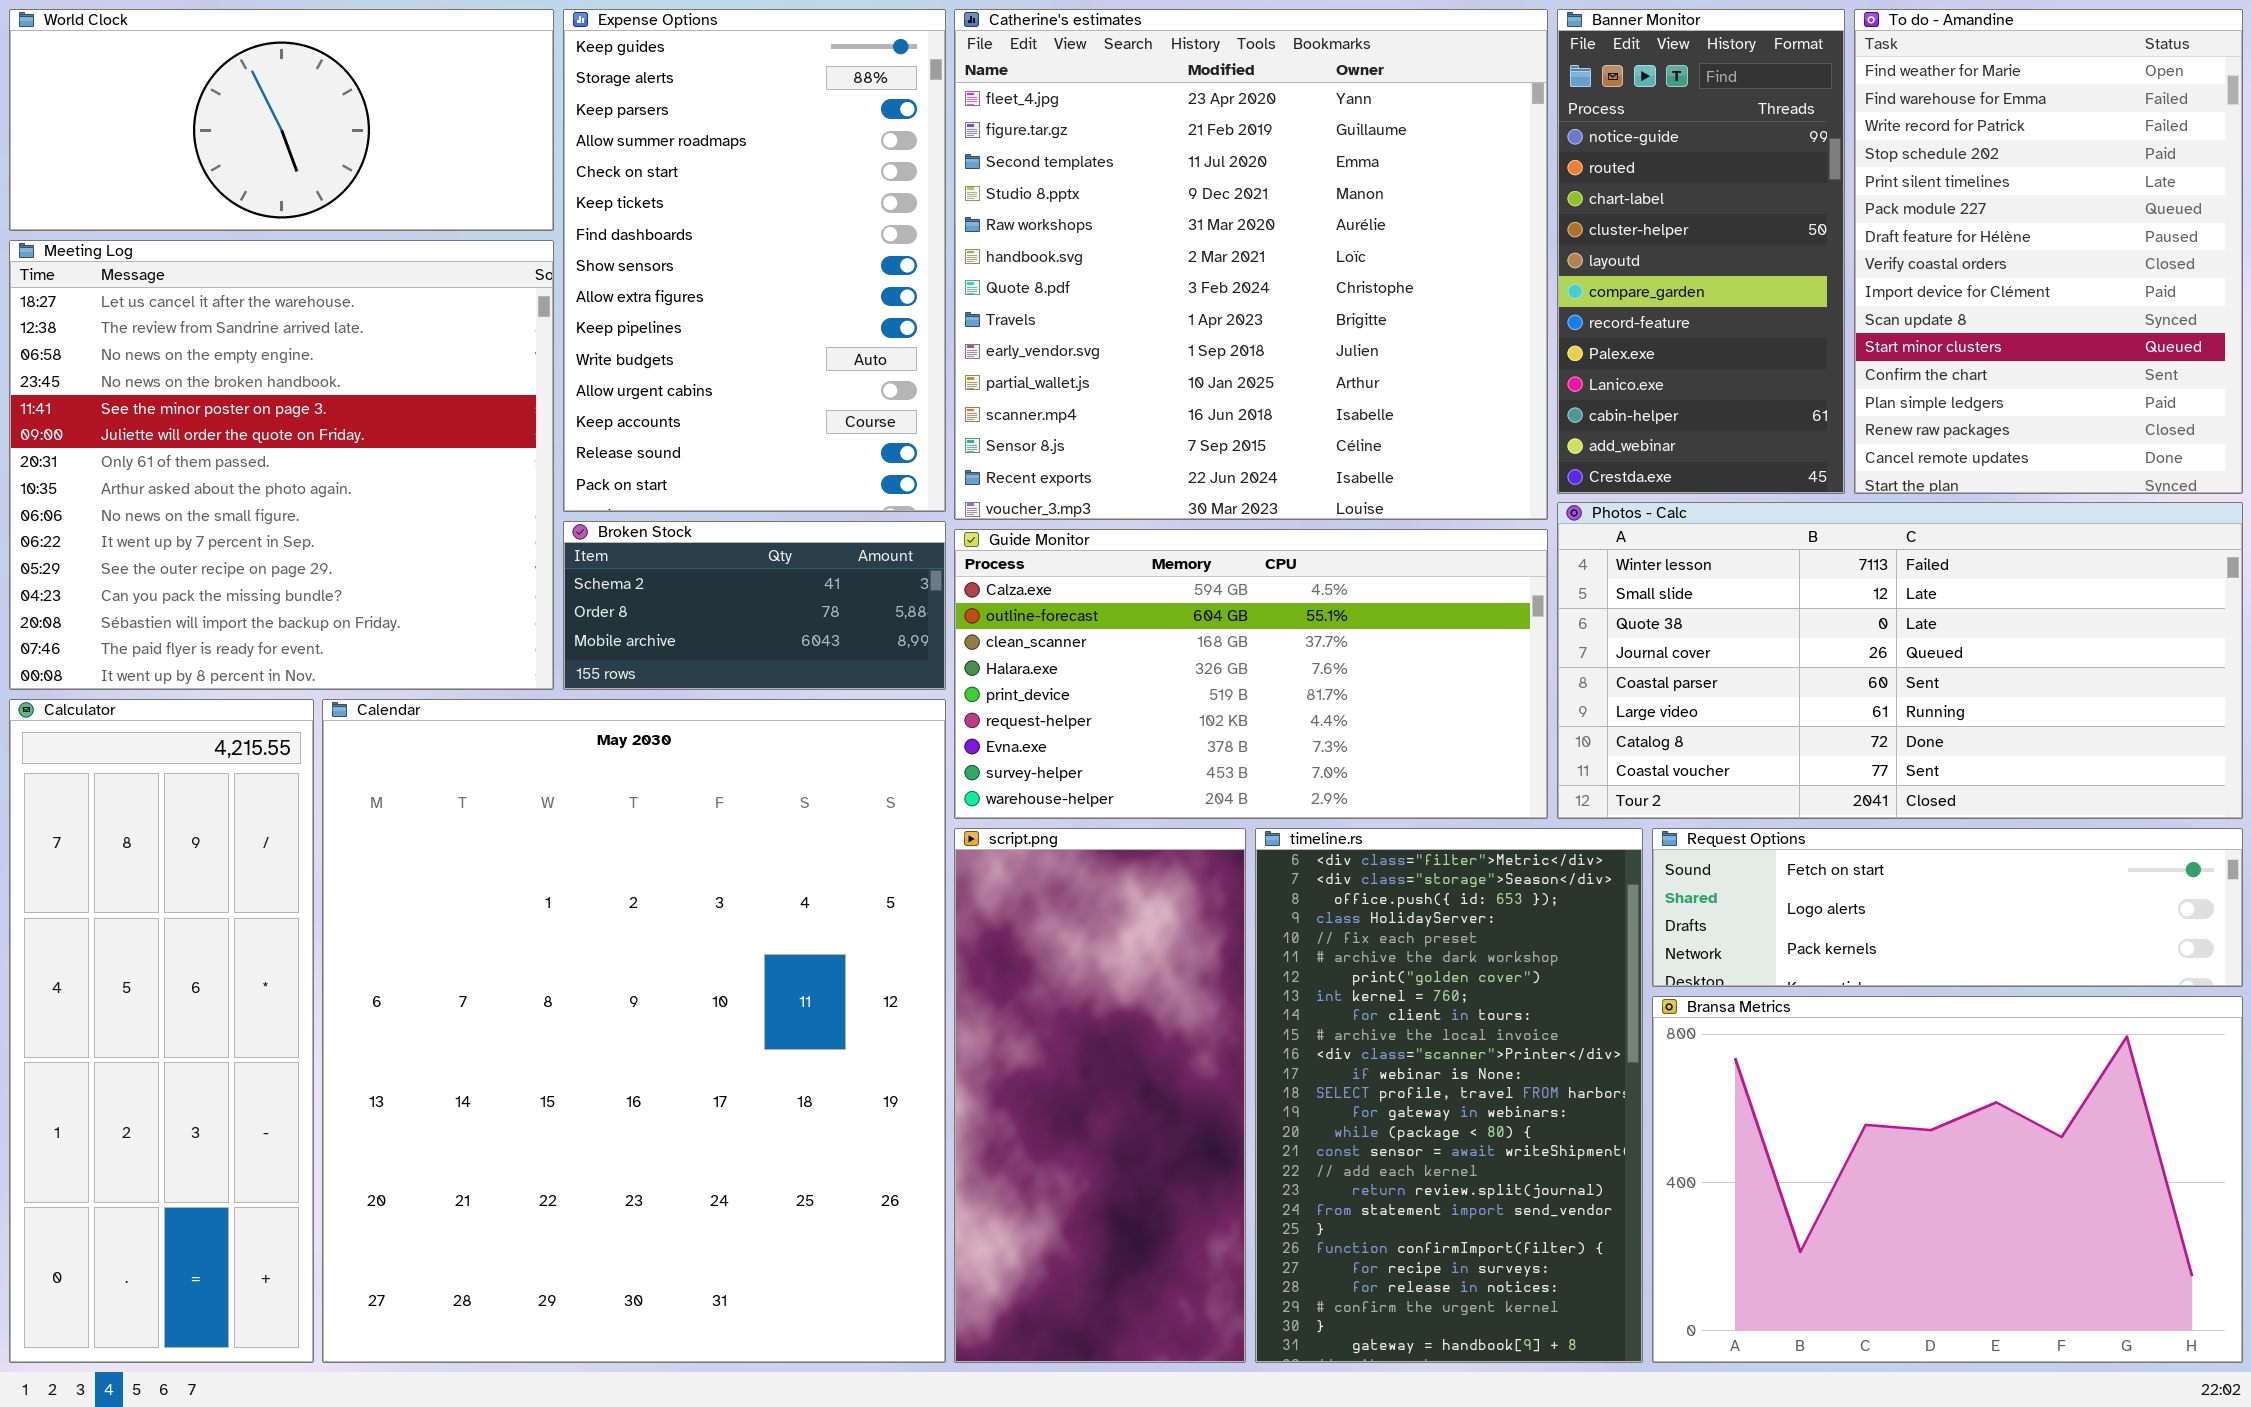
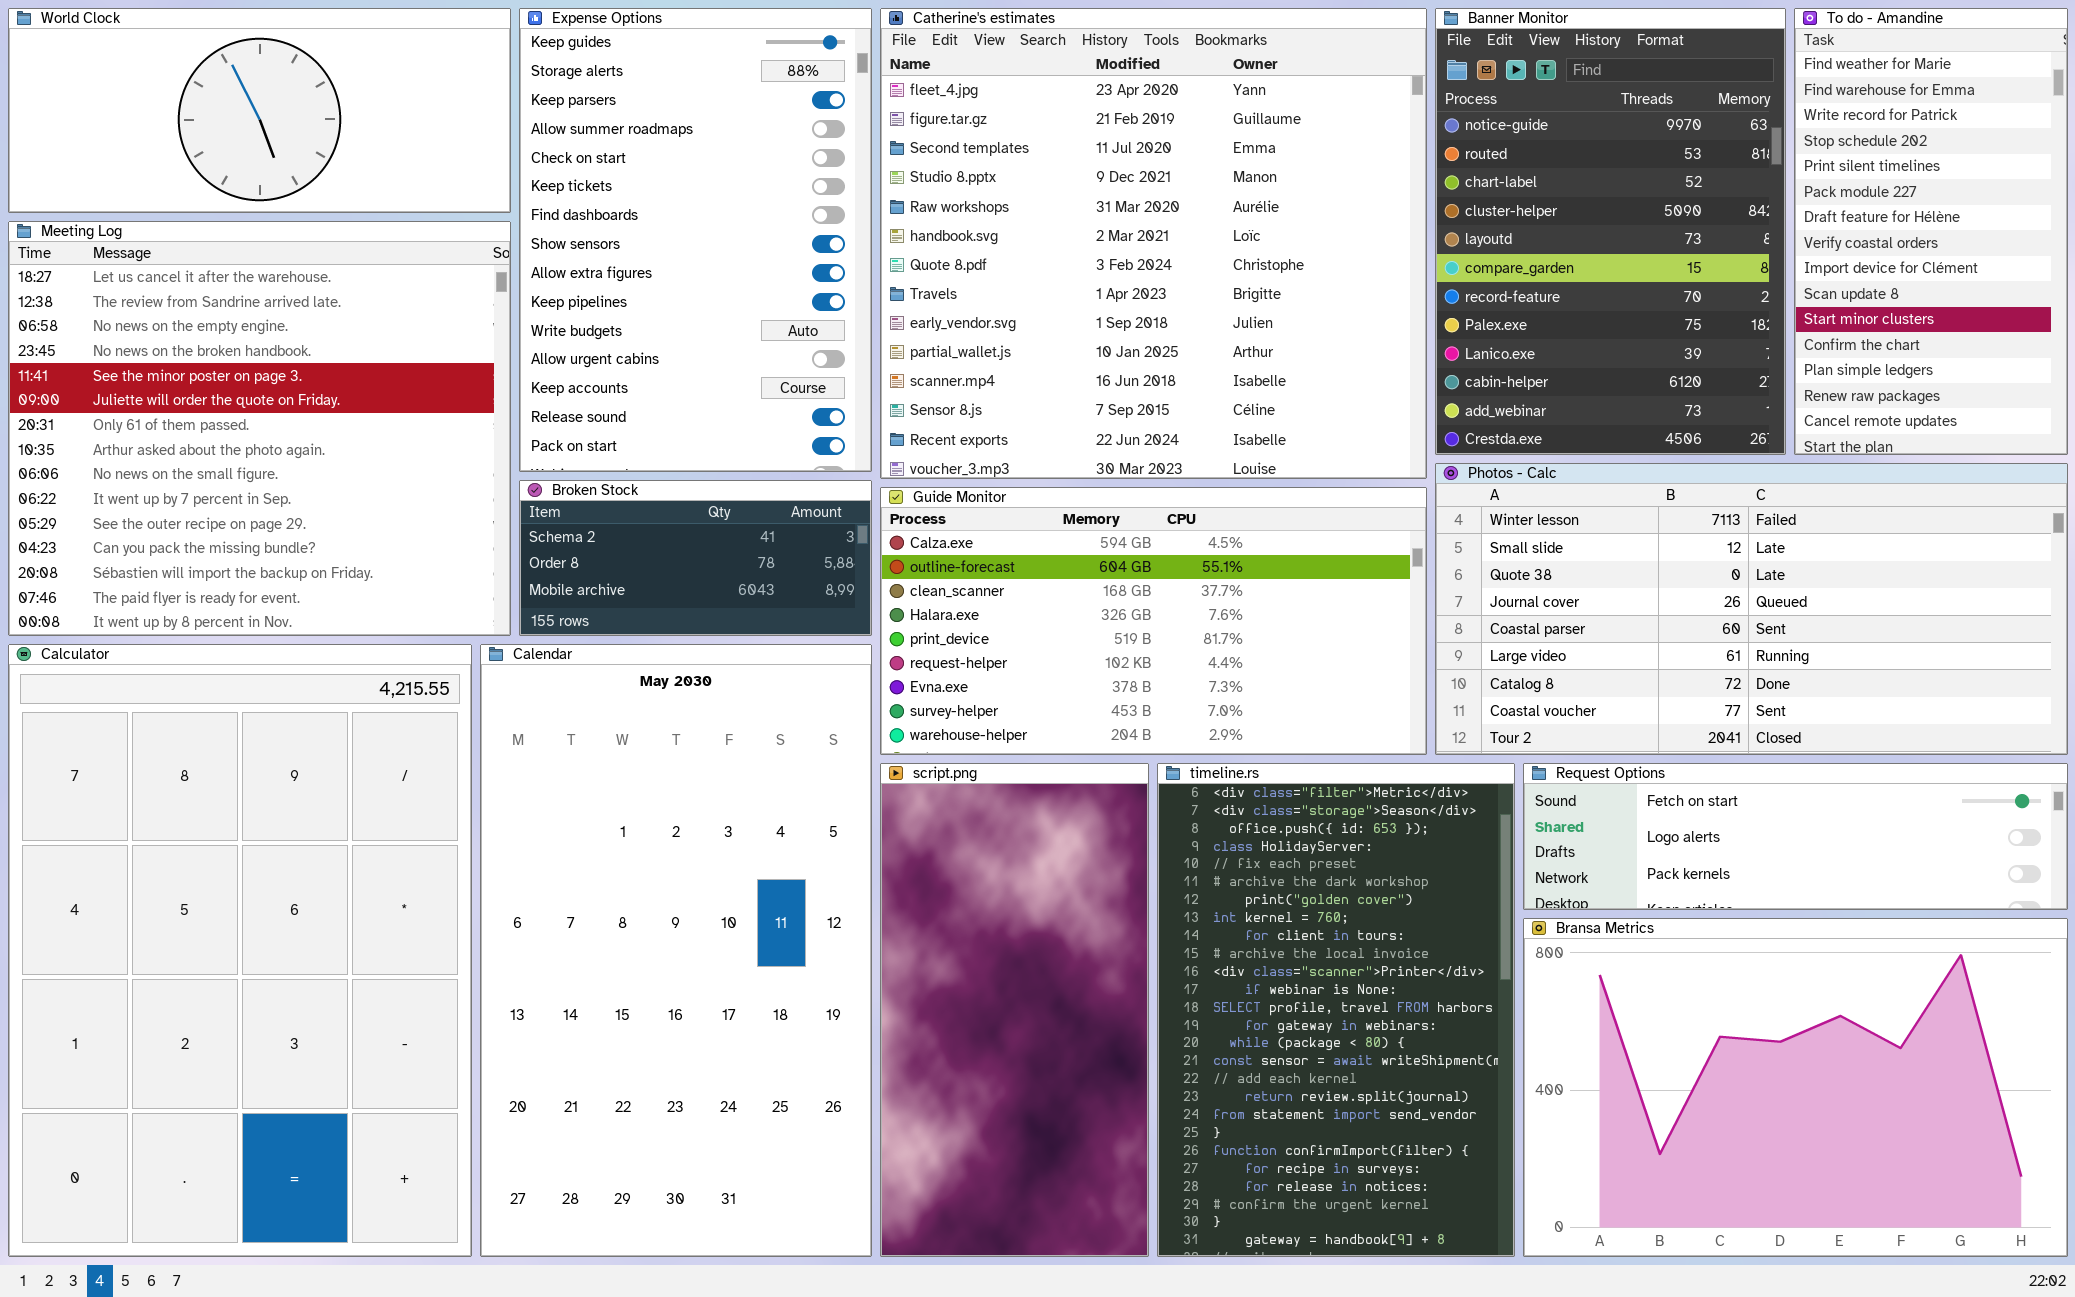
Banner Monitor: [1557,9,1845,494] -> [1435,8,1786,455], resized
To do - Amandine: [1854,9,2243,494] -> [1794,8,2068,455], resized
Calculator: [9,699,314,1363] -> [8,644,472,1257], resized
Calendar: [322,699,946,1363] -> [480,644,872,1257], resized

